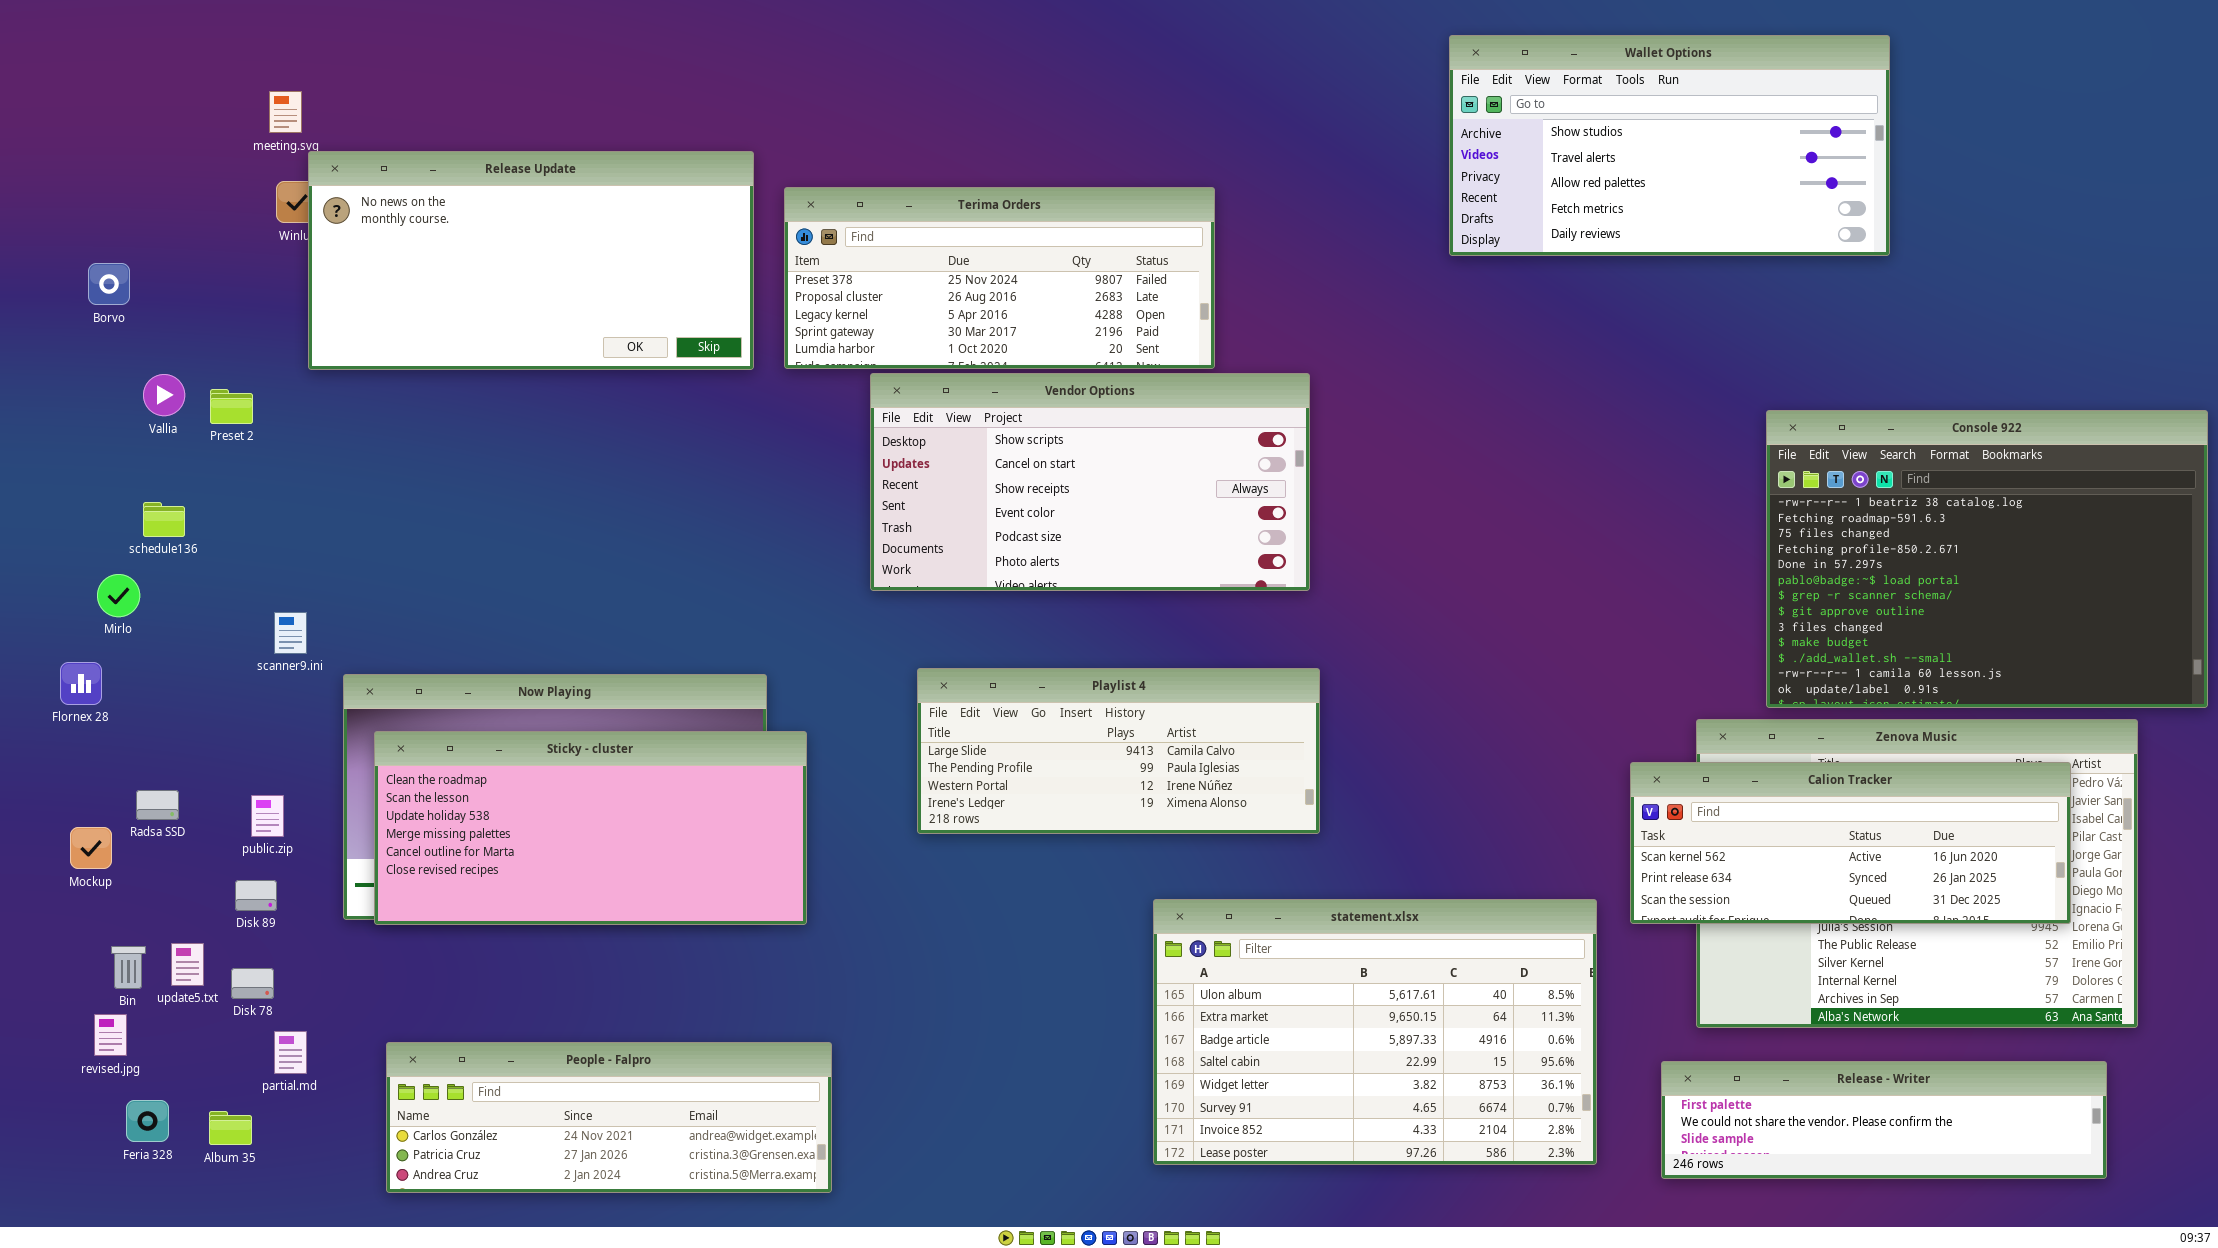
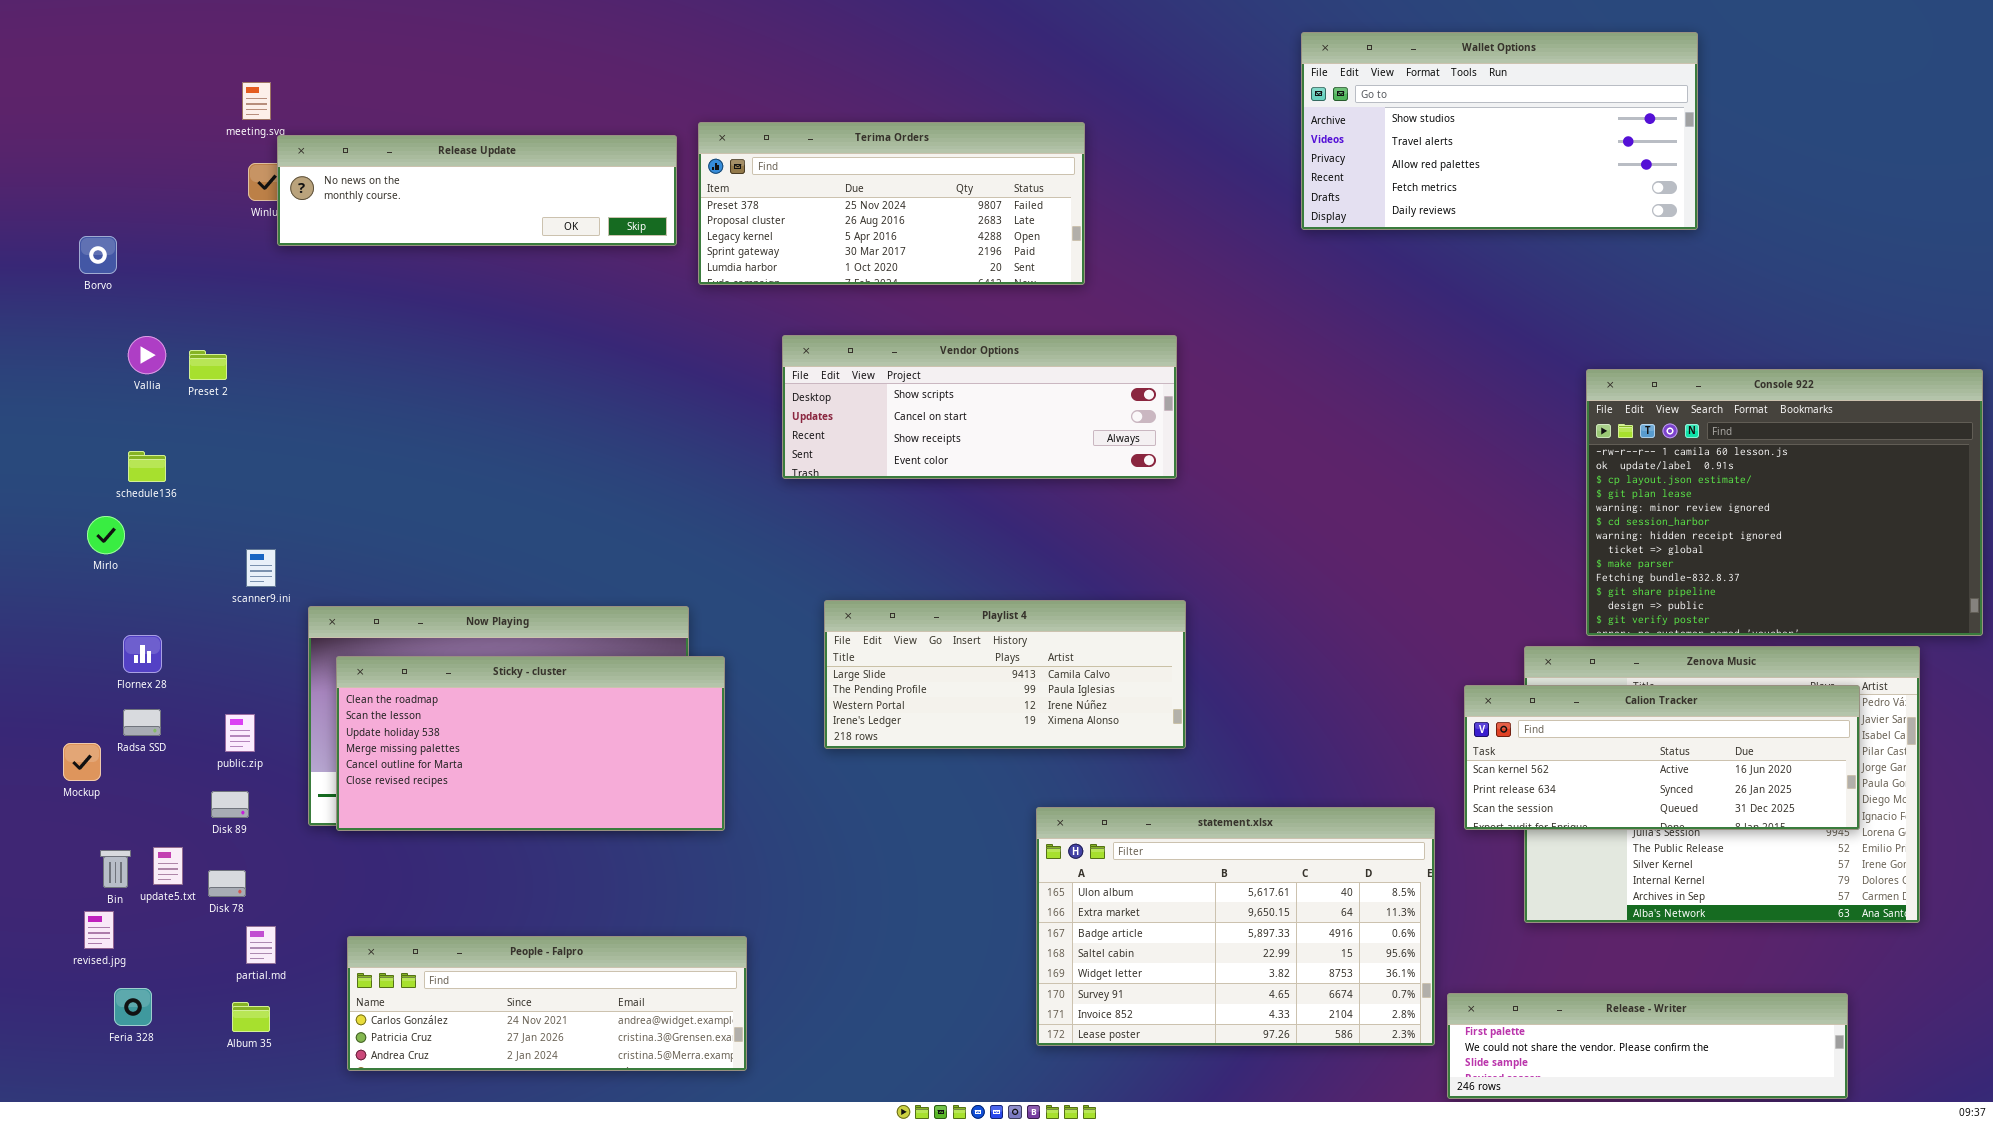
Release Update: [308,151,754,370] -> [277,135,677,246], resized
Terima Orders: [784,187,1215,369] -> [698,122,1085,285], moved
Vendor Options: [870,373,1310,591] -> [782,335,1177,479], resized
Console 922: [1766,410,2208,708] -> [1586,369,1983,636], scrolled down 11 rows
Flornex 28: [60,662,102,705] -> [123,635,162,673], moved
Release - Writer: [1661,1061,2107,1179] -> [1447,993,1848,1099], moved
Album 35: [209,1111,252,1145] -> [232,1002,270,1032], moved

